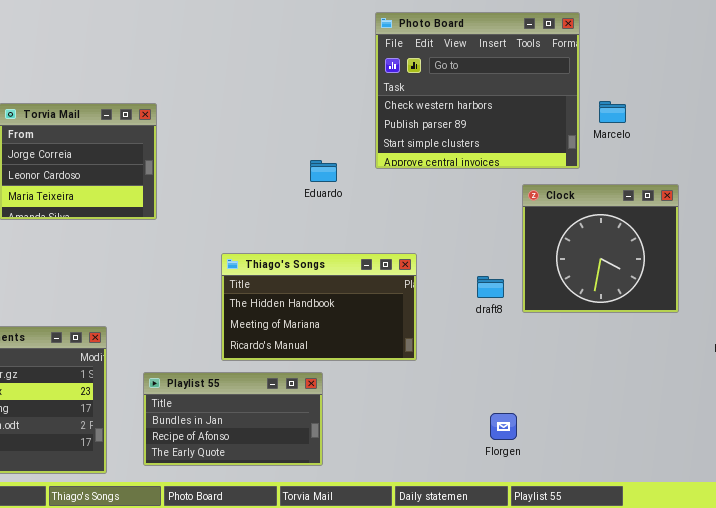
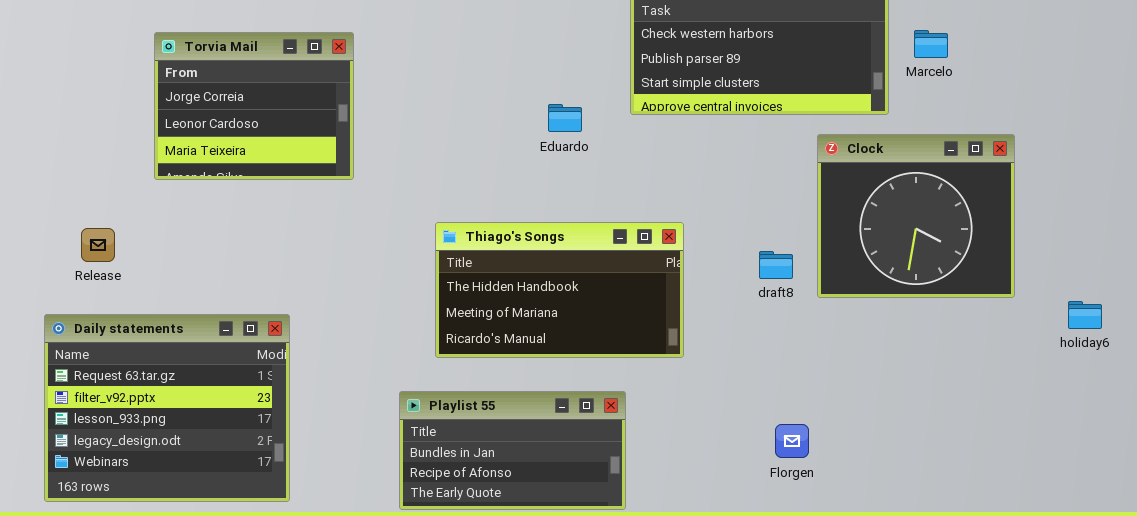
Playlist 55: [143,372,323,466] -> [399,391,626,510], moved

